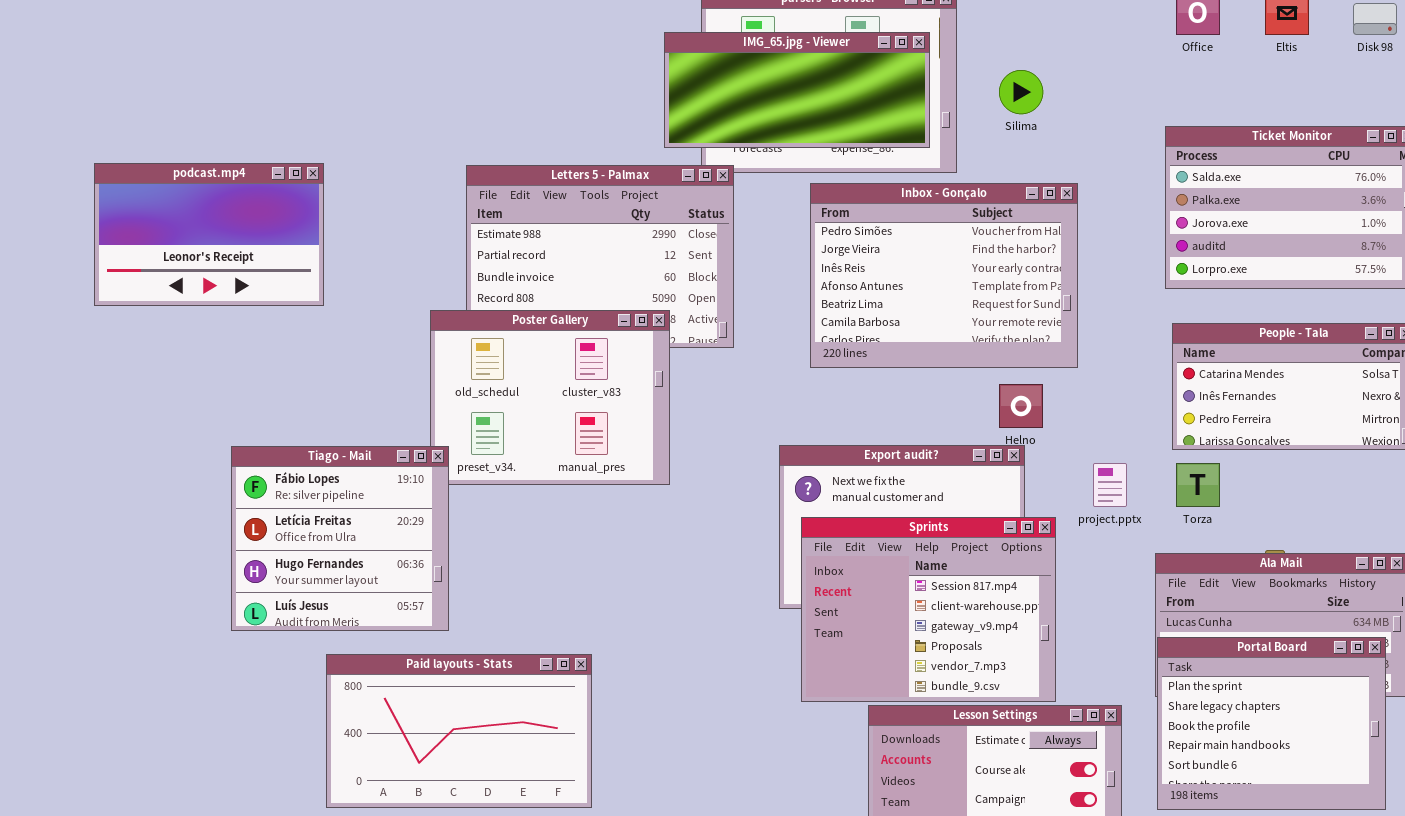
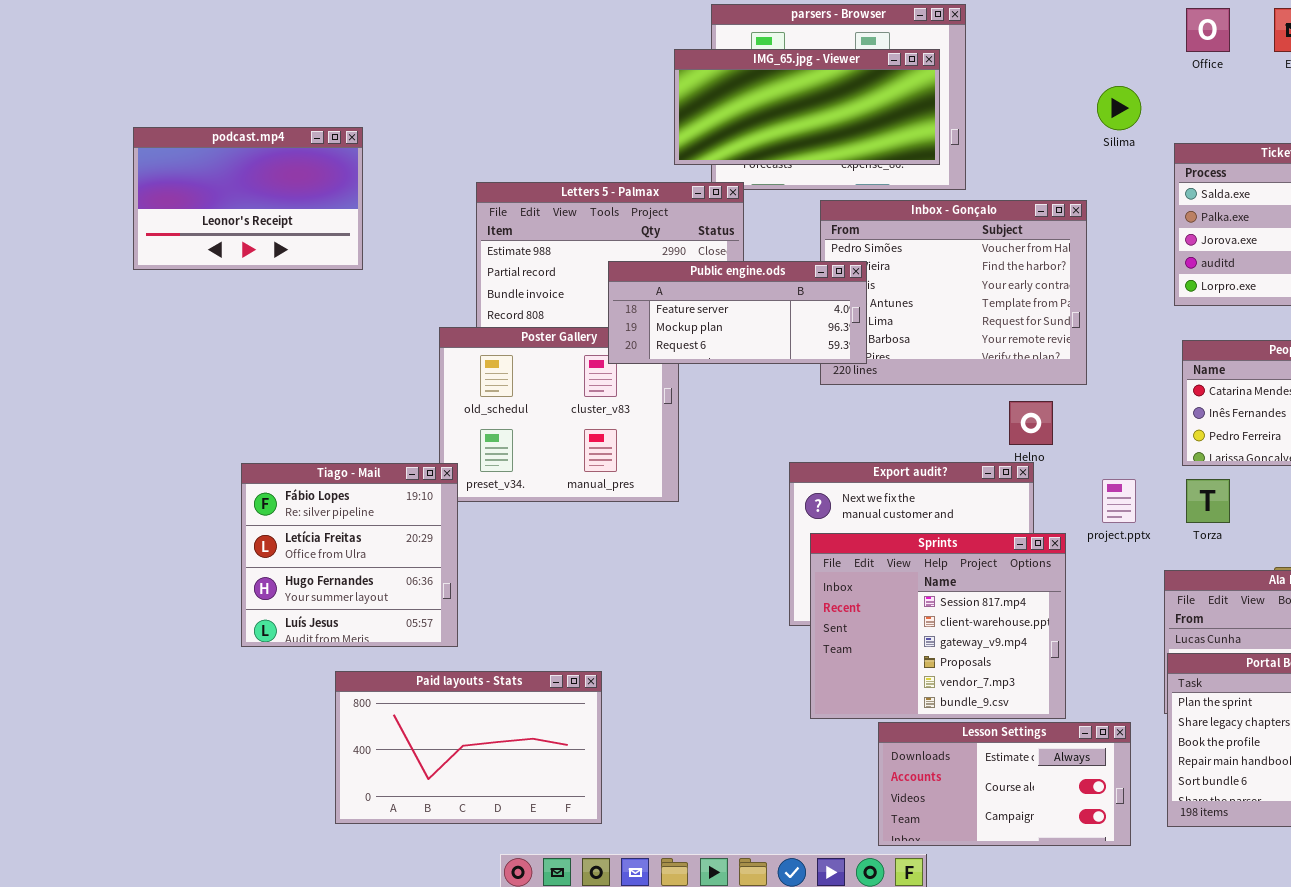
Silima: [999,70,1043,114] -> [1097,86,1141,130], moved
podcast.mp4: [94,163,324,306] -> [133,127,363,270], moved
Public engine.ods: none -> [608,261,867,364], opened

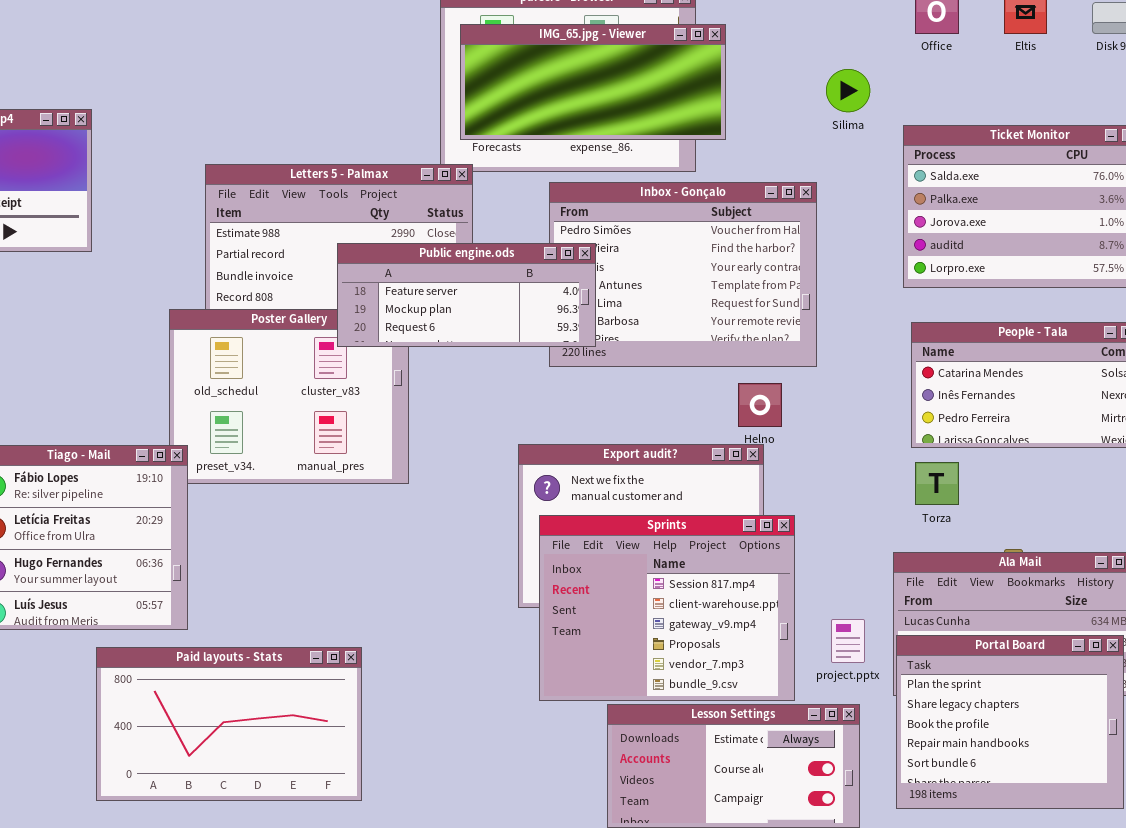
IMG_65.jpg - Viewer: [674,49,940,165] -> [460,24,726,140], moved
project.pptx: [1102,479,1136,523] -> [831,619,865,663], moved
Paid layouts - Stats: [335,671,602,824] -> [96,647,362,801], moved

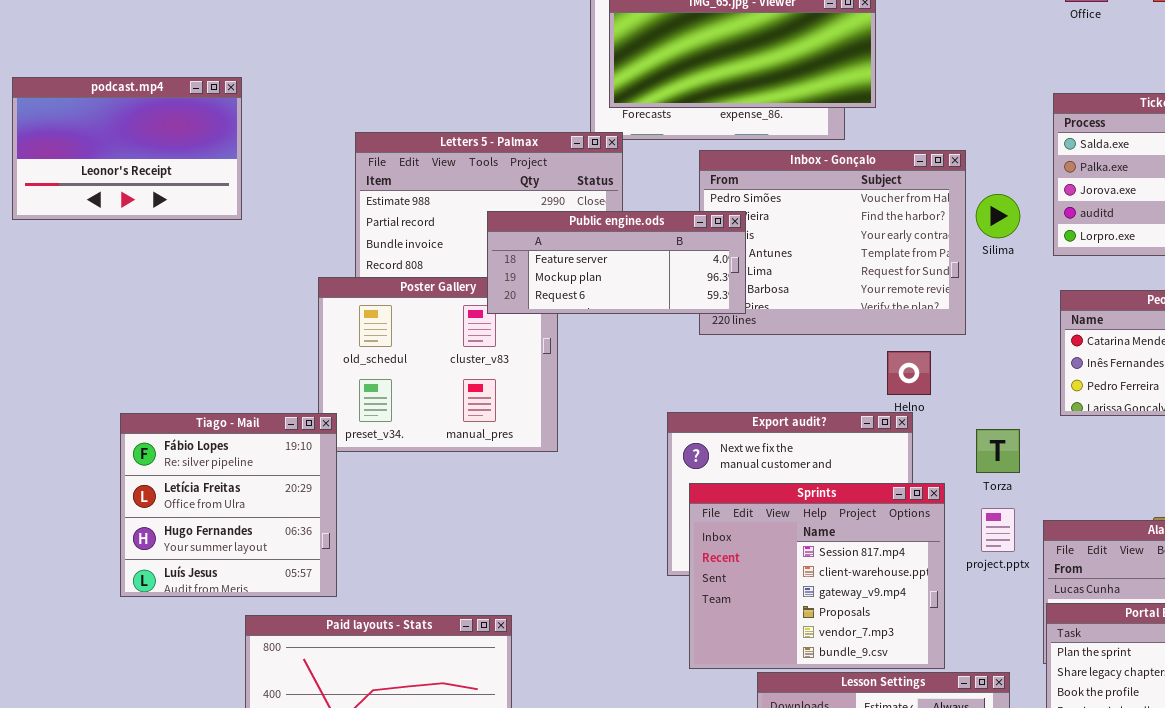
Silima: [826,69,870,112] -> [976,194,1020,238], moved
Torza: [915,462,959,505] -> [976,429,1020,473], moved
project.pptx: [831,619,865,663] -> [981,508,1015,552], moved

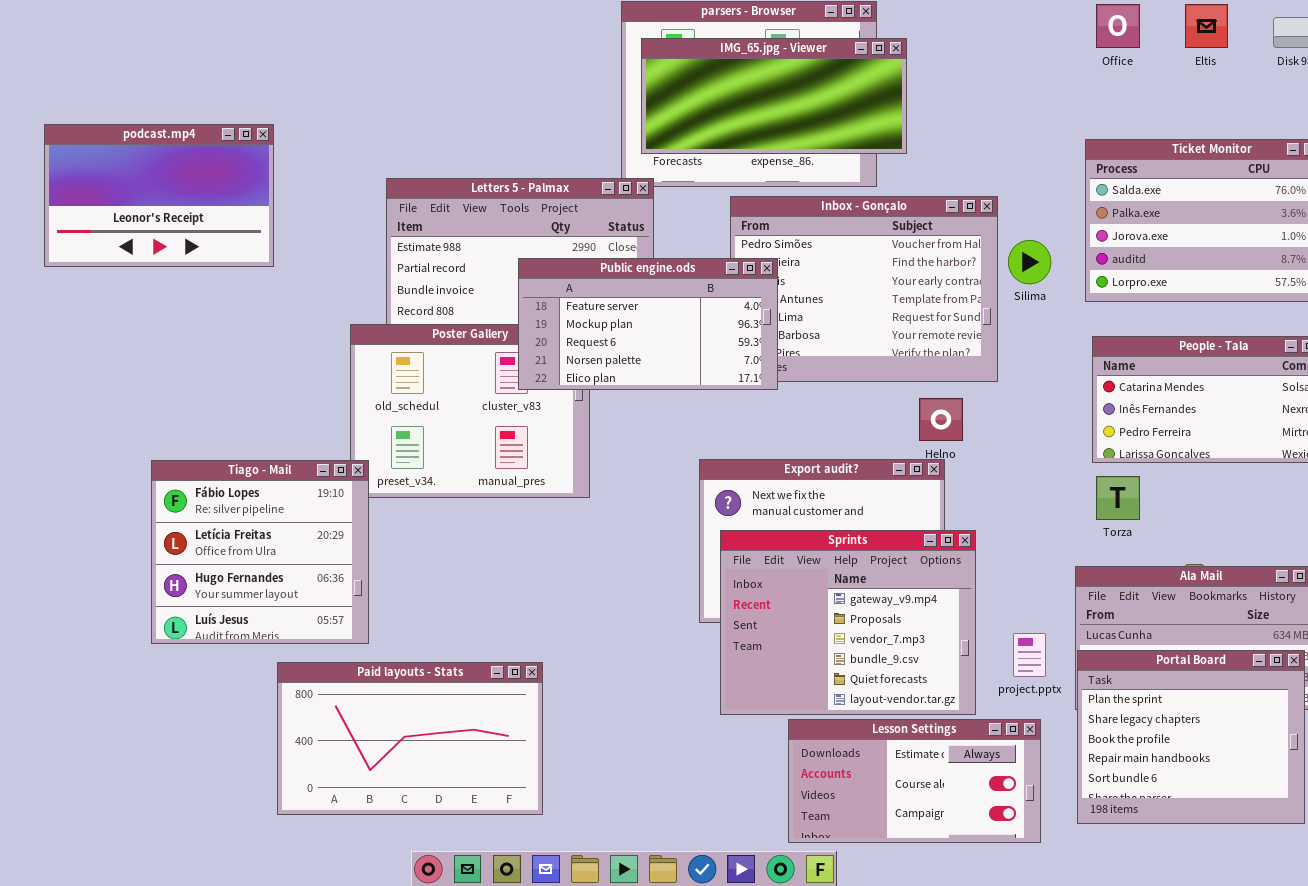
Public engine.ods: [487,211,746,314] -> [518,258,778,390], resized
Torza: [976,429,1020,473] -> [1096,476,1140,520], moved
Sprints: [689,483,945,669] -> [720,530,976,715], scrolled down 2 rows
project.pptx: [981,508,1015,552] -> [1013,633,1046,677], moved

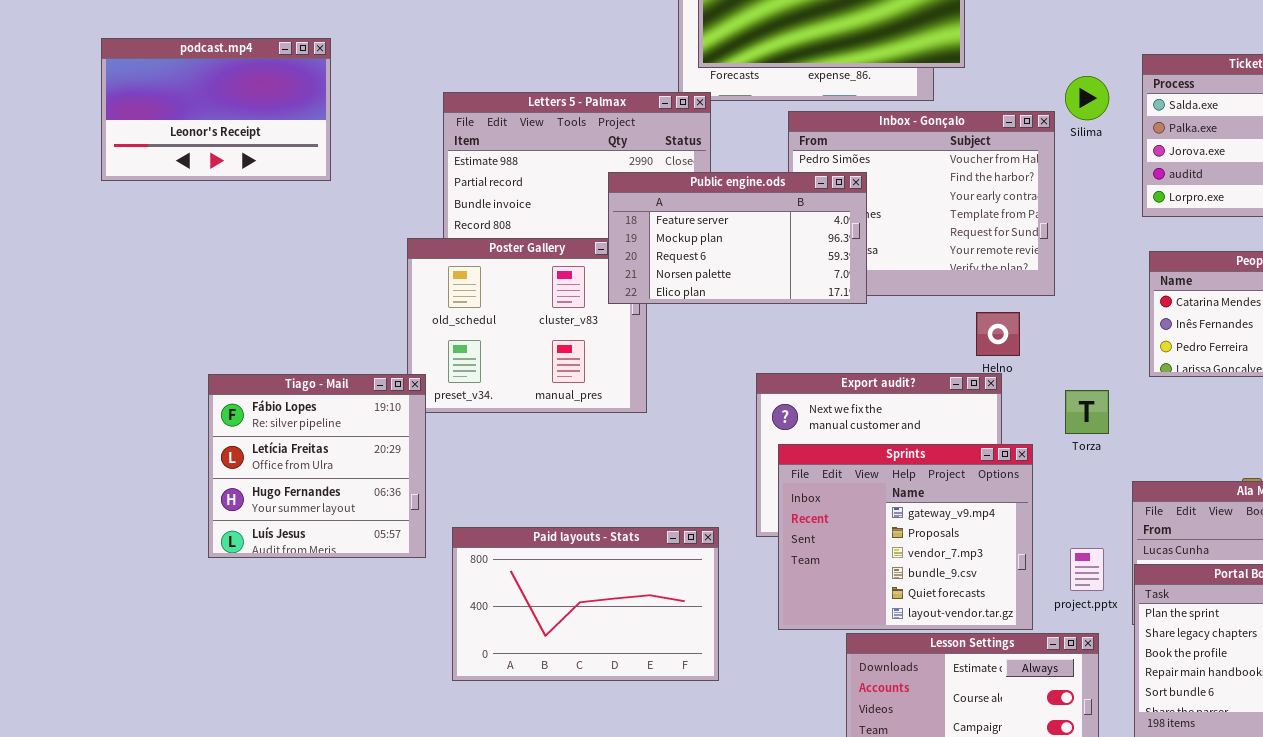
Silima: [1008,240,1051,284] -> [1065,76,1109,120], moved
Public engine.ods: [518,258,778,390] -> [608,172,867,304], moved
Torza: [1096,476,1140,520] -> [1065,390,1109,434], moved
Paid layouts - Stats: [277,662,543,815] -> [452,527,719,681], moved

